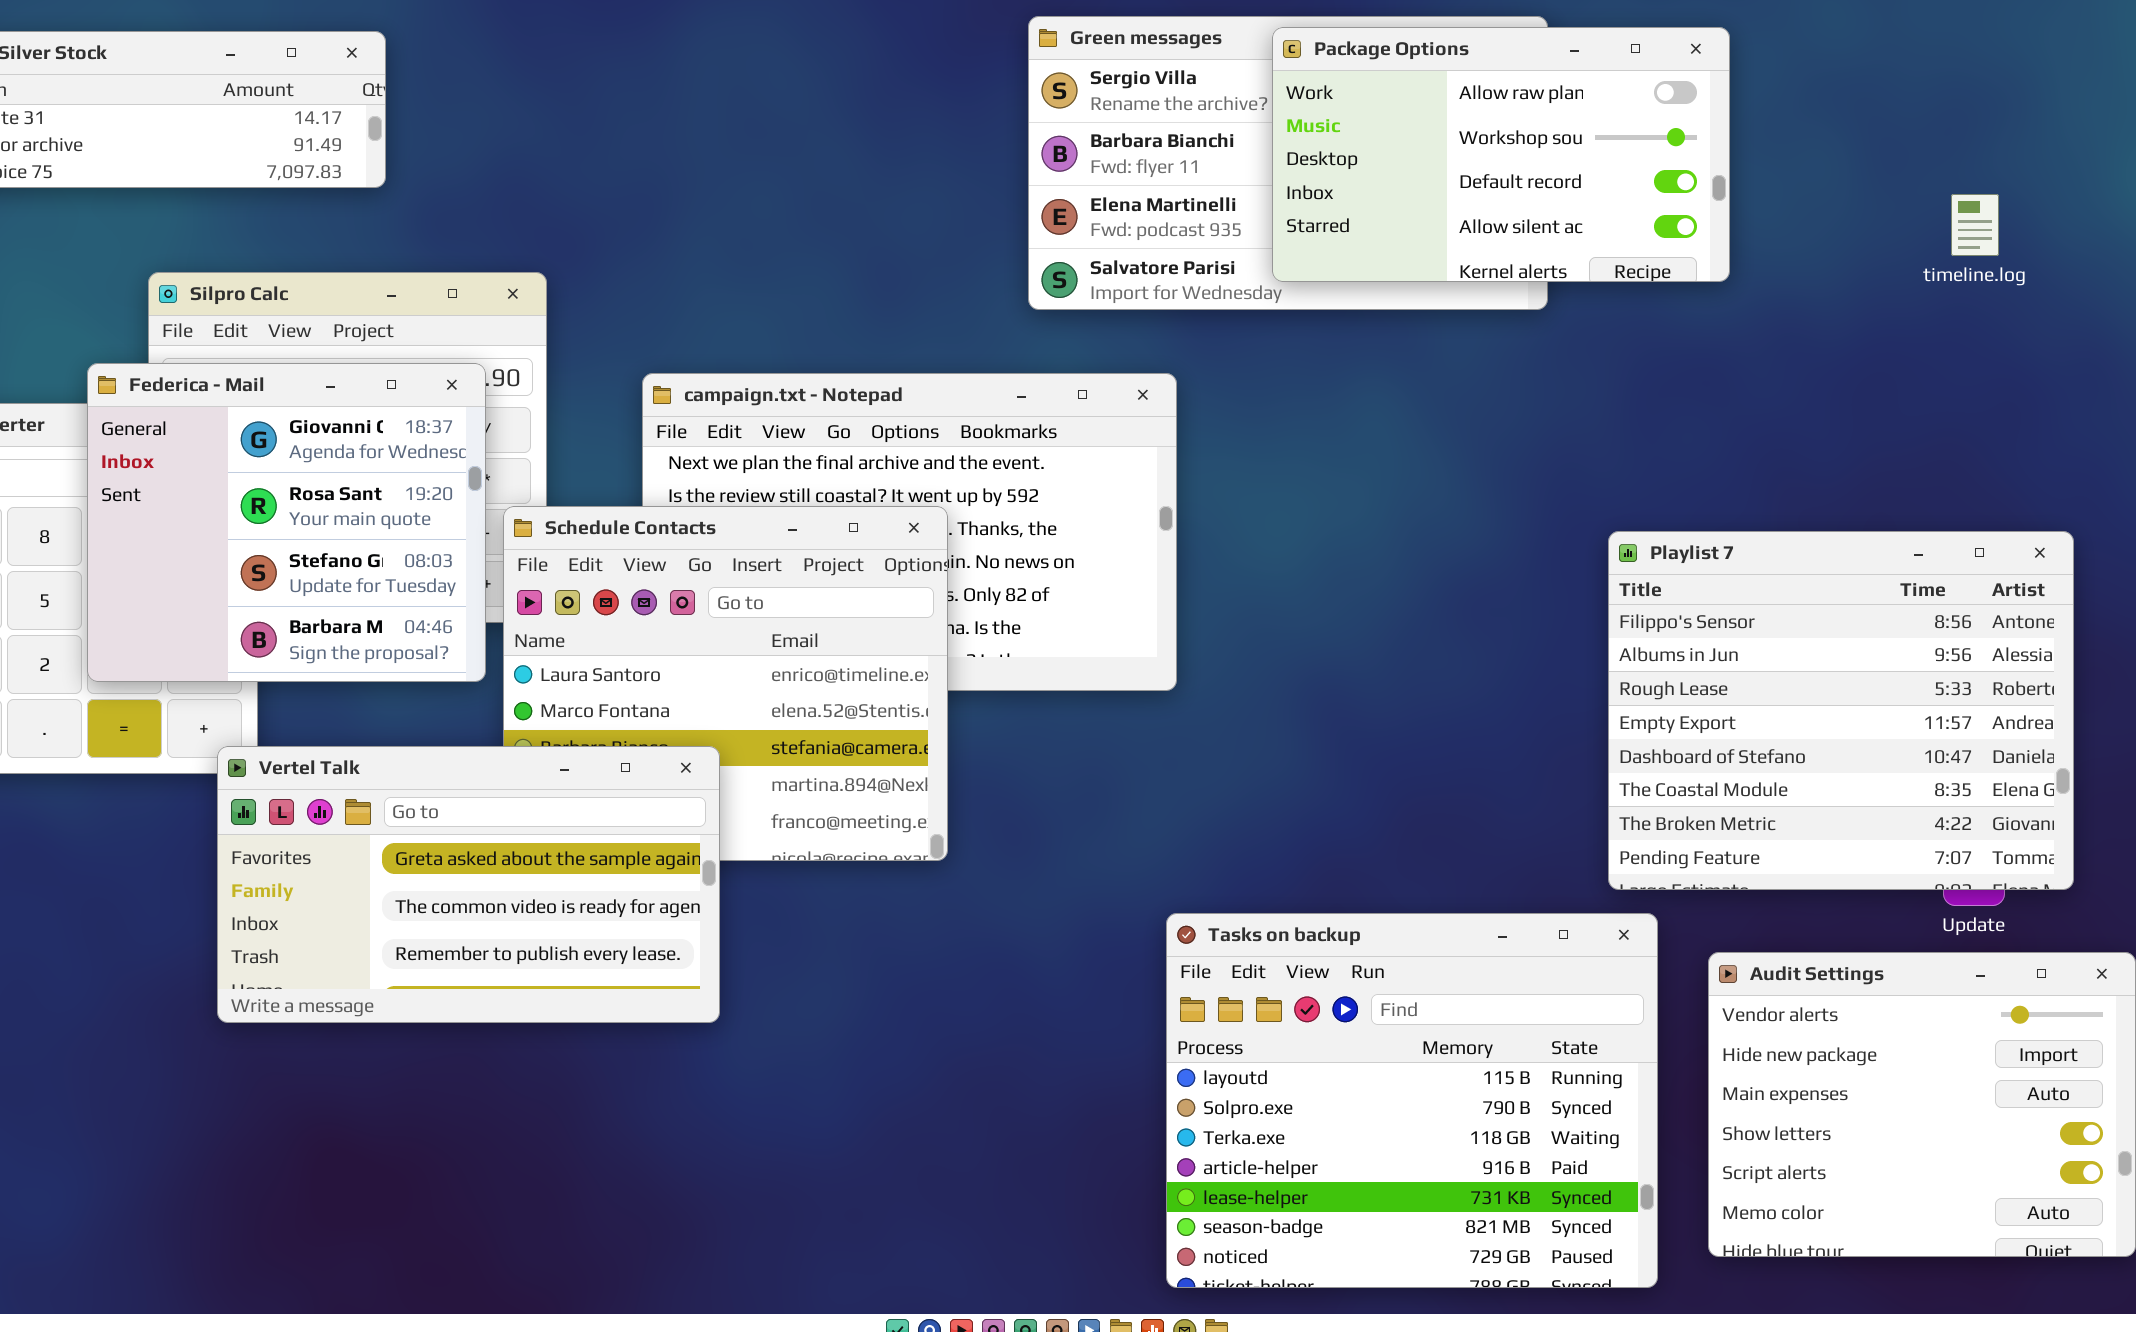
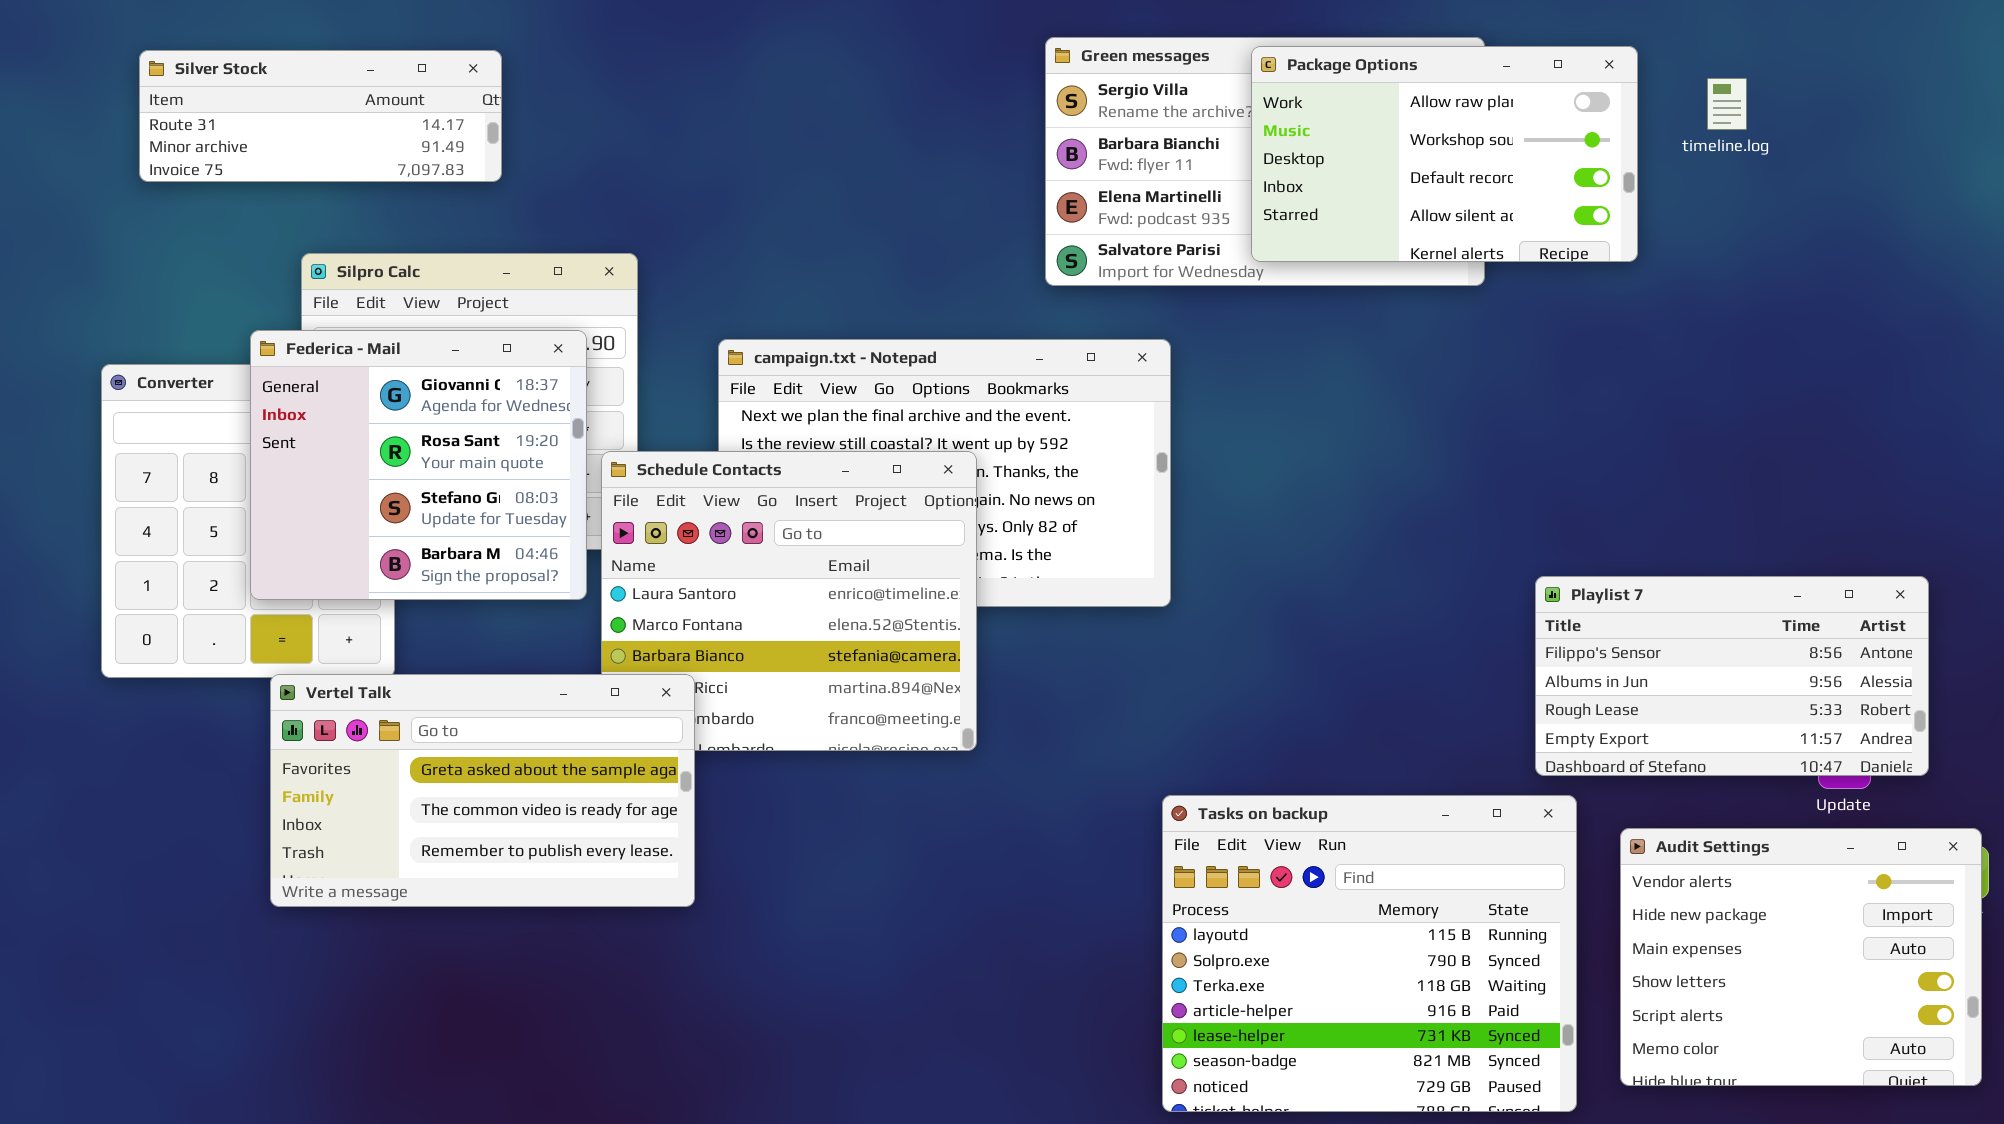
timeline.log: [1951,194,1999,256] -> [1707,78,1747,130], moved
Playlist 7: [1608,531,2074,890] -> [1535,576,1929,776], resized
Vertel Talk: [217,746,720,1023] -> [270,674,695,907], moved

